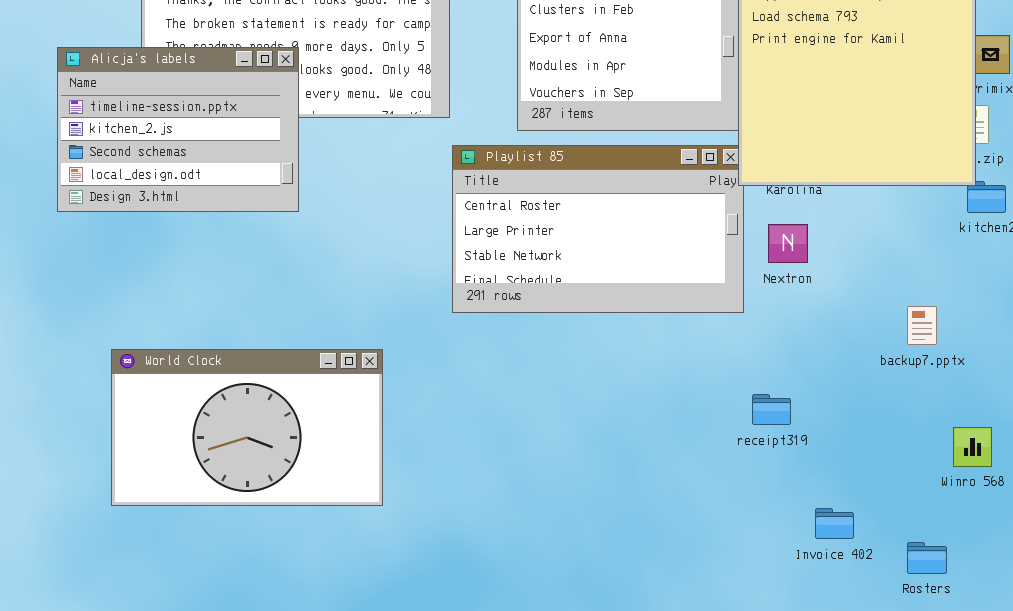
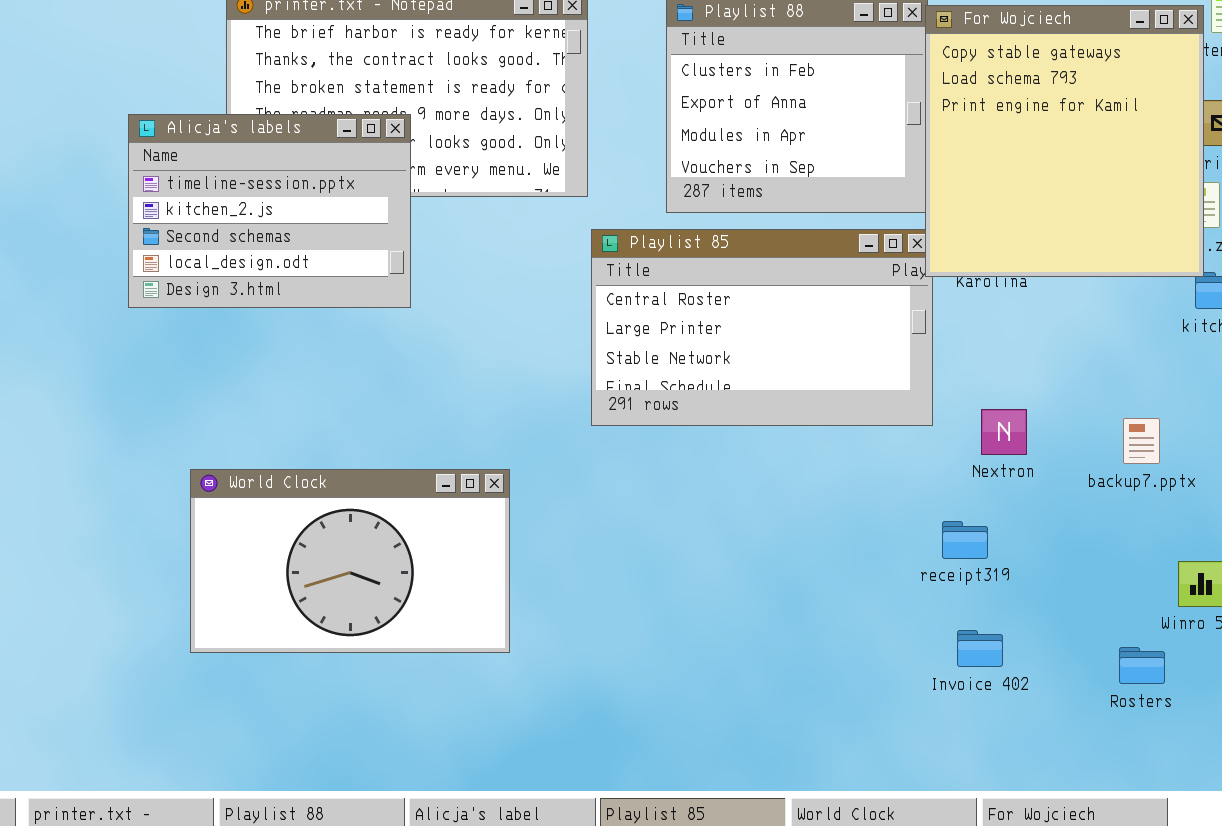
Nextron: [768,224,808,263] -> [981,409,1027,455], moved
Invoice 402: [815,508,854,539] -> [957,630,1003,667], moved
Rosters: [907,542,947,574] -> [1119,647,1165,684], moved

